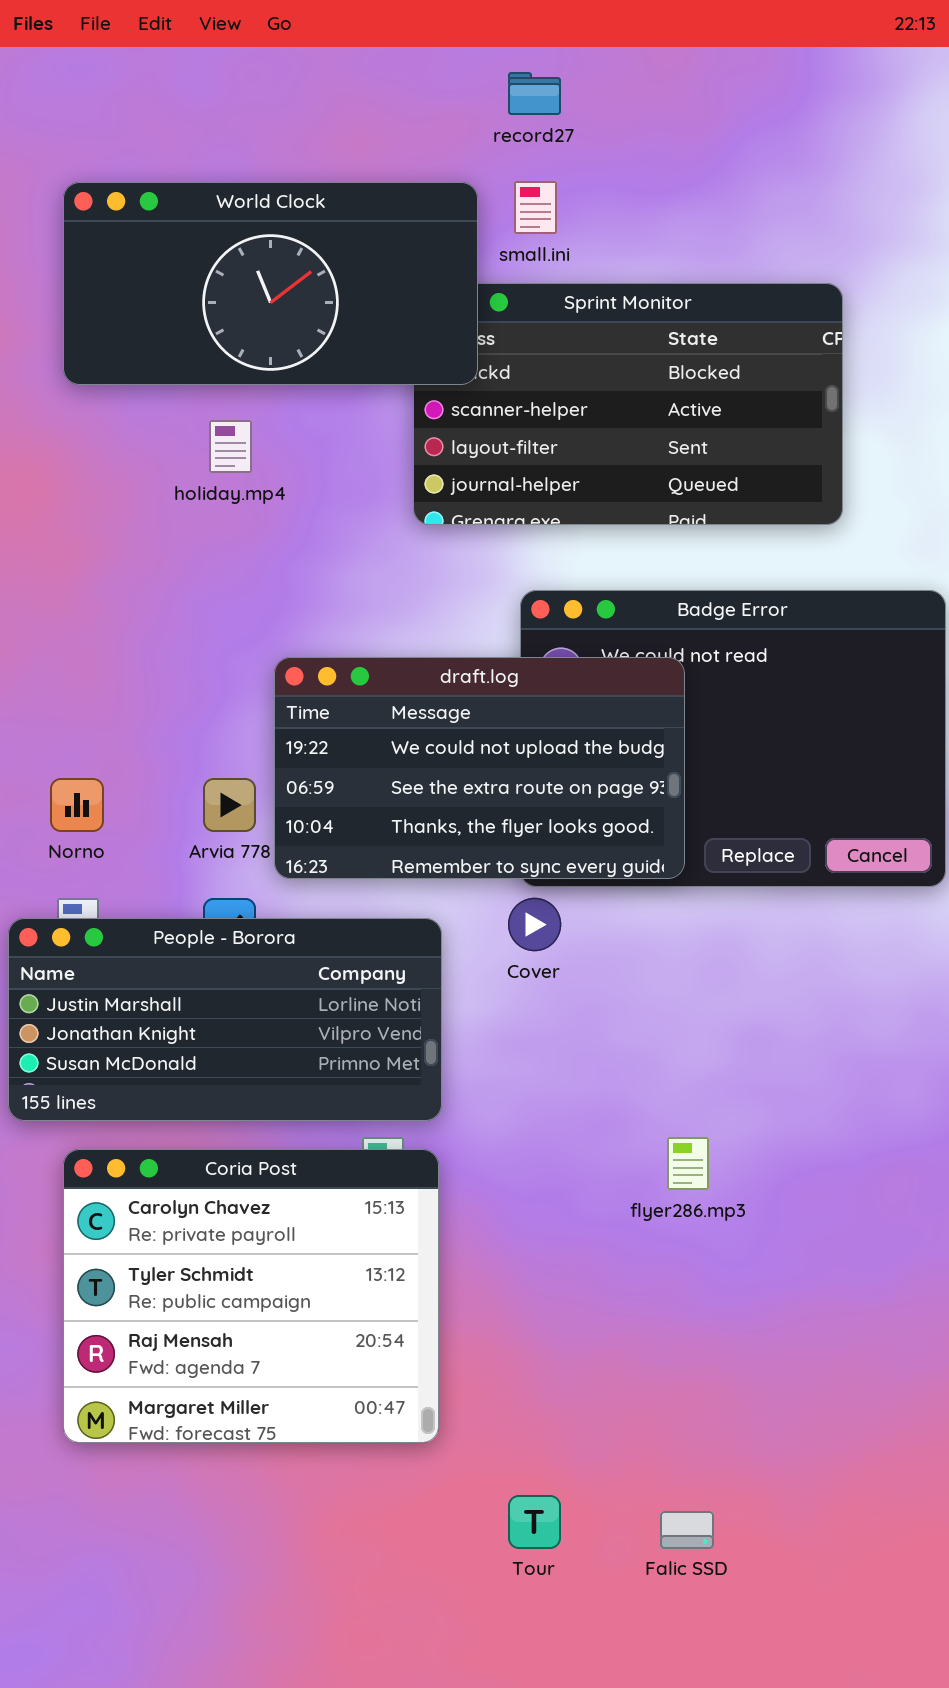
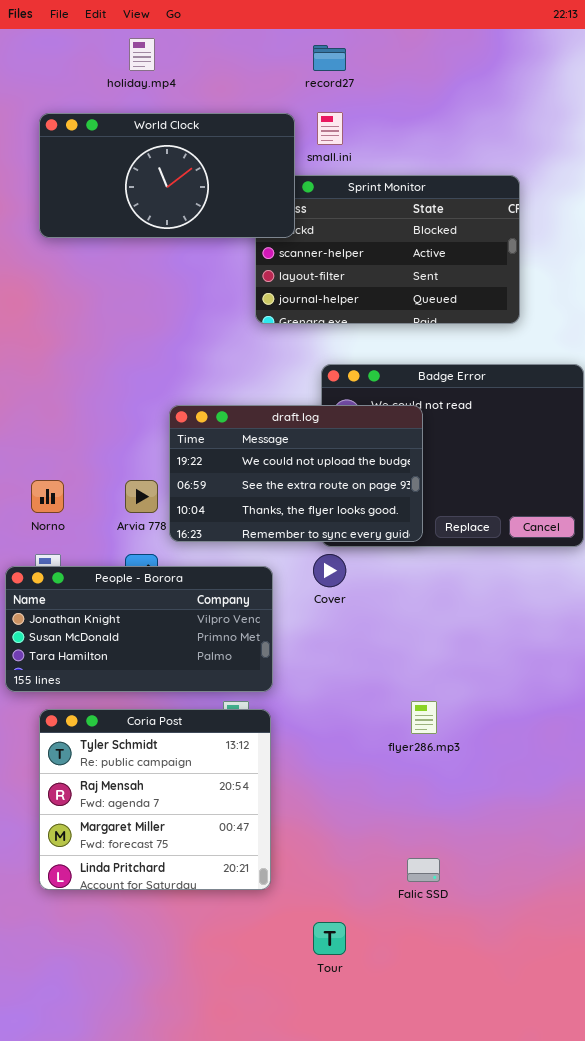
holiday.mp4: [209,420,252,473] -> [129,38,155,71], moved
People - Borora: [8,918,442,1121] -> [5,566,273,692], scrolled down 1 row
Coria Post: [63,1149,439,1443] -> [39,709,271,890], scrolled down 1 row
Falic SSD: [660,1511,714,1549] -> [407,858,440,882], moved

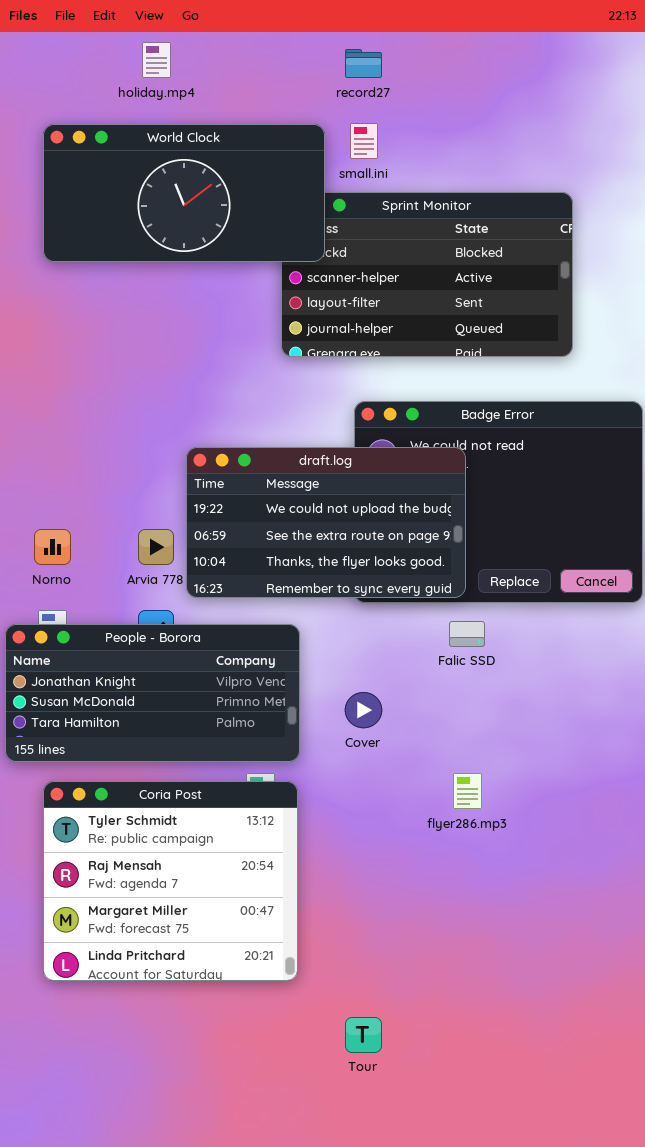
Cover: [313,554,346,587] -> [345,692,382,728], moved
Falic SSD: [407,858,440,882] -> [449,621,485,647], moved

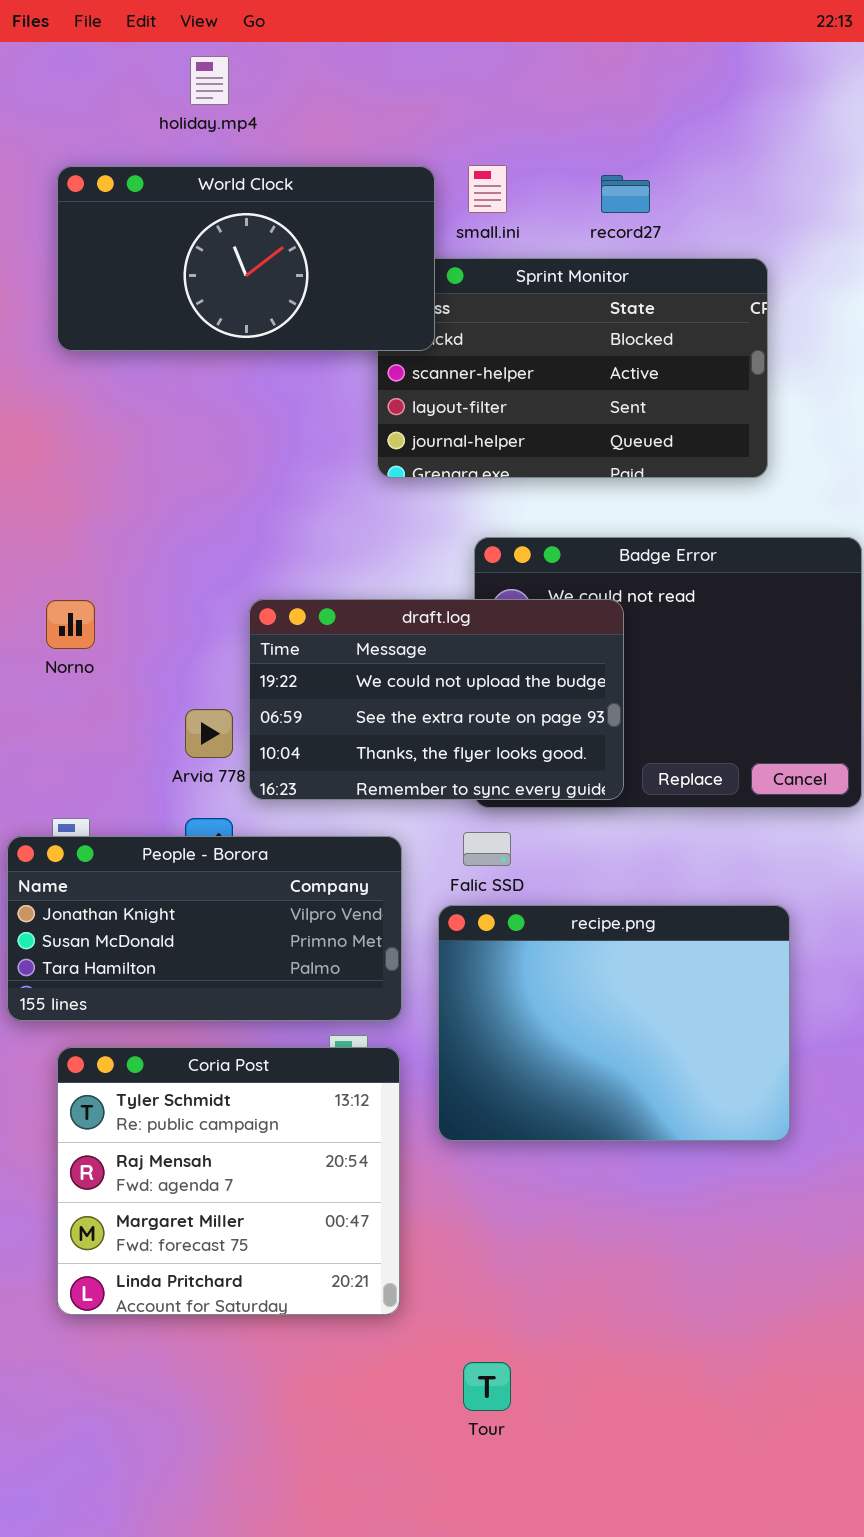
record27: [345,49,382,78] -> [601,175,650,213], moved
Norno: [34,529,71,565] -> [46,600,95,649], moved
Falic SSD: [449,621,485,647] -> [463,832,511,866], moved
recipe.png: none -> [438,905,790,1141], opened

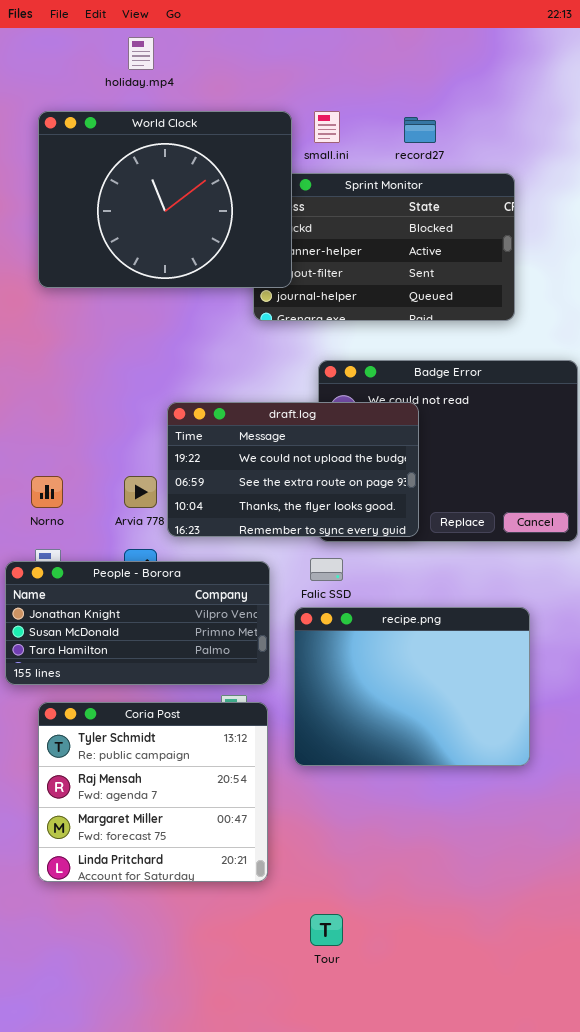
World Clock: [57,166,435,351] -> [38,111,292,288], resized
Norno: [46,600,95,649] -> [31,476,63,508], moved

